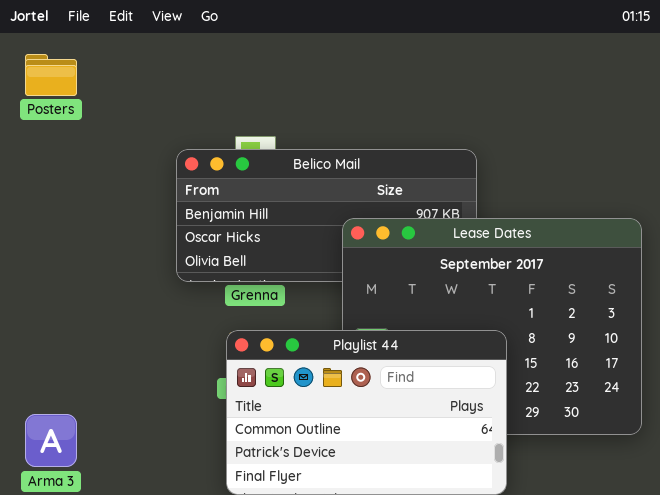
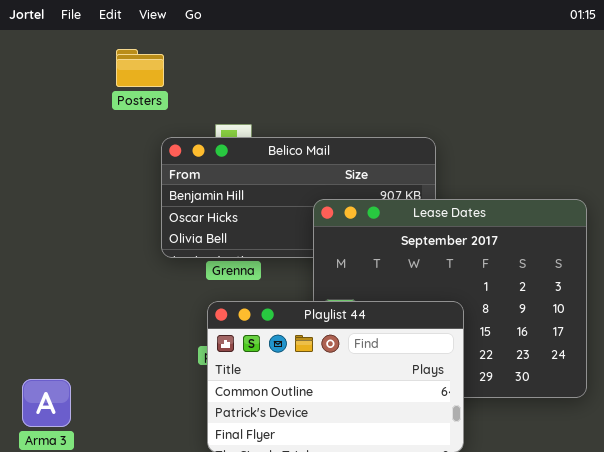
Posters: [25,54,77,96] -> [116,49,164,87], moved

